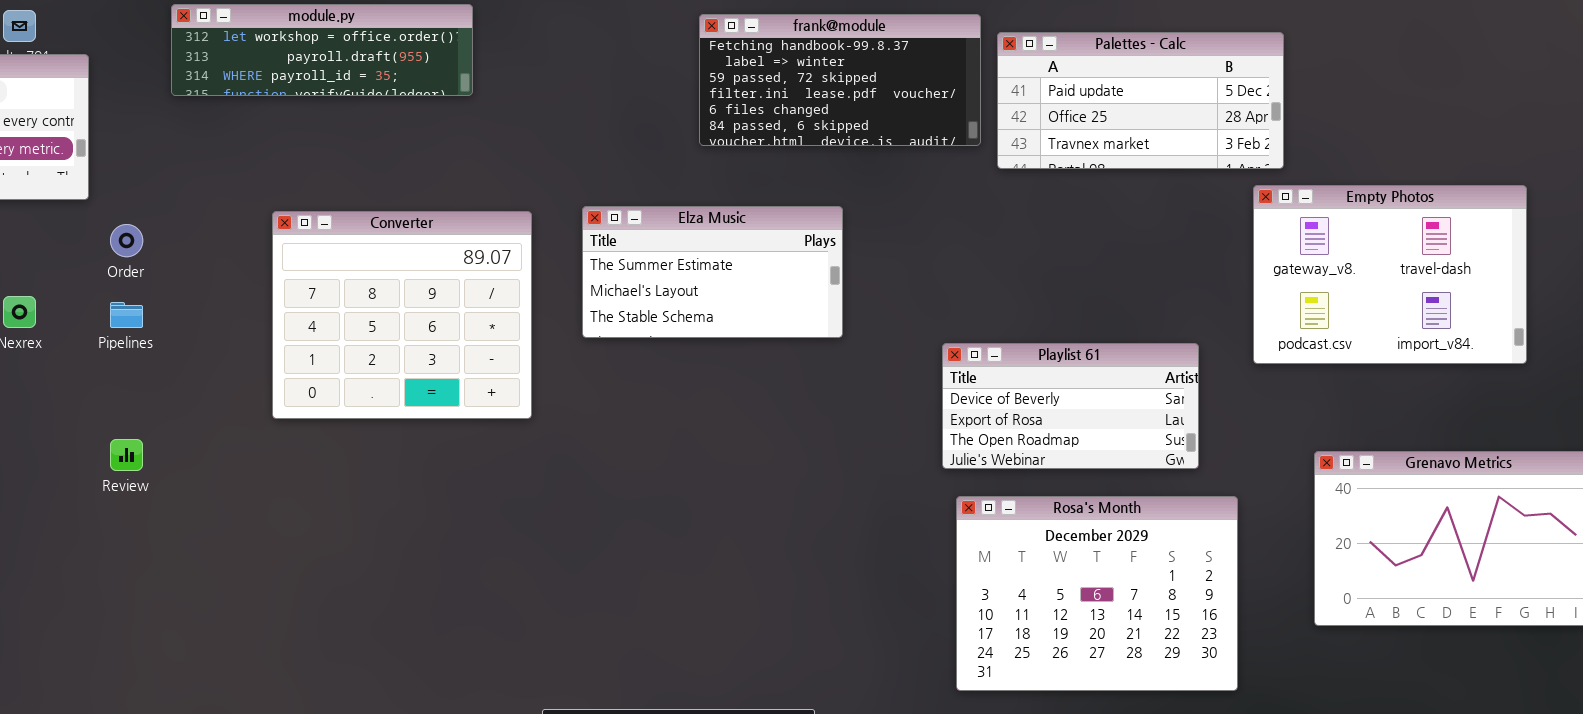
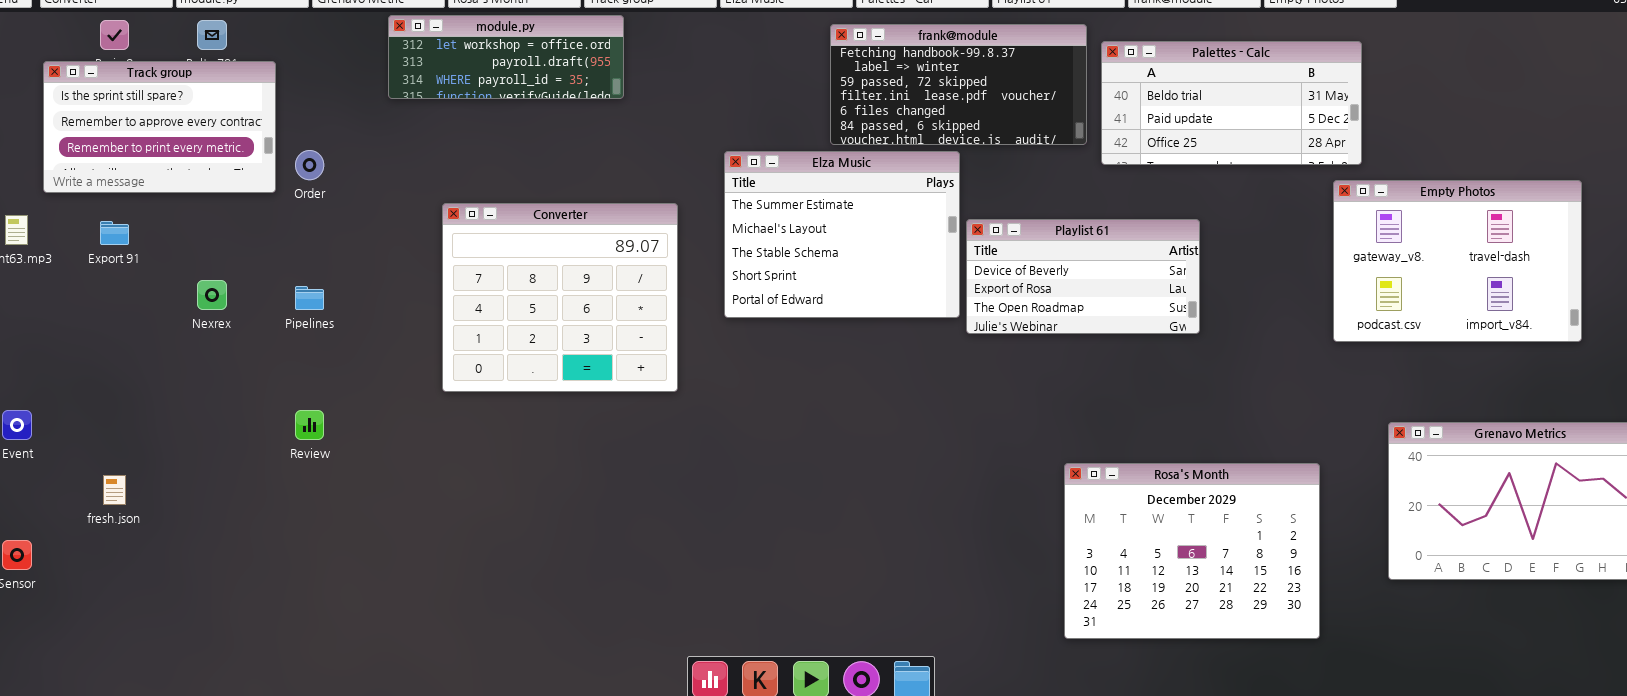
module.py: [171,4,473,96] -> [388,15,624,99], resized
Palettes - Calc: [997,32,1284,169] -> [1101,41,1362,165], scrolled up 1 row
Elza Music: [582,206,843,338] -> [724,151,960,318], resized
Order: [110,224,143,257] -> [295,150,324,180], moved
Playlist 61: [942,343,1199,469] -> [966,219,1200,334], moved

